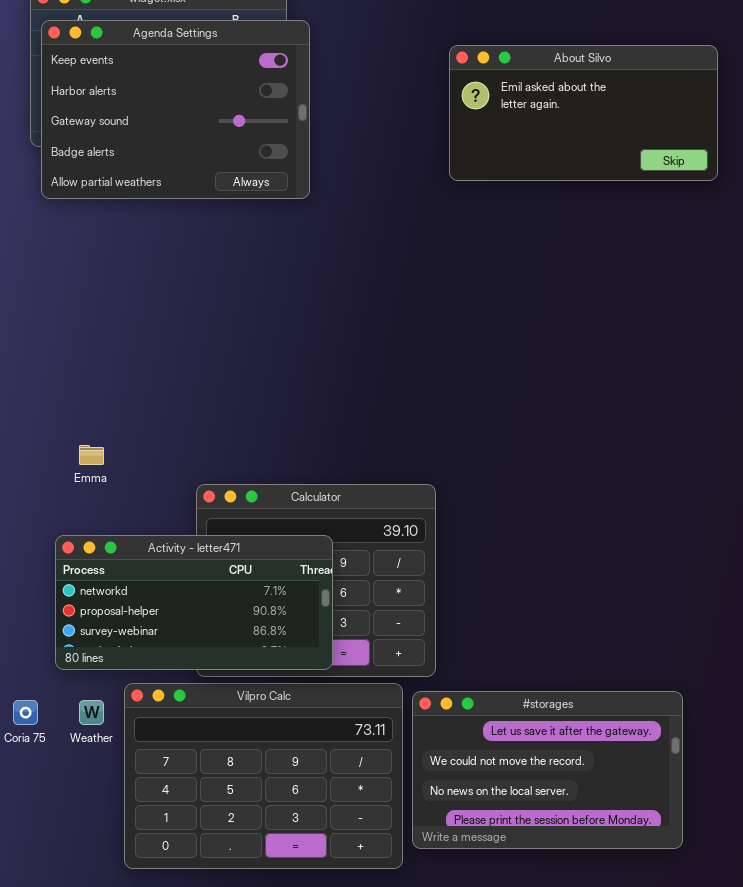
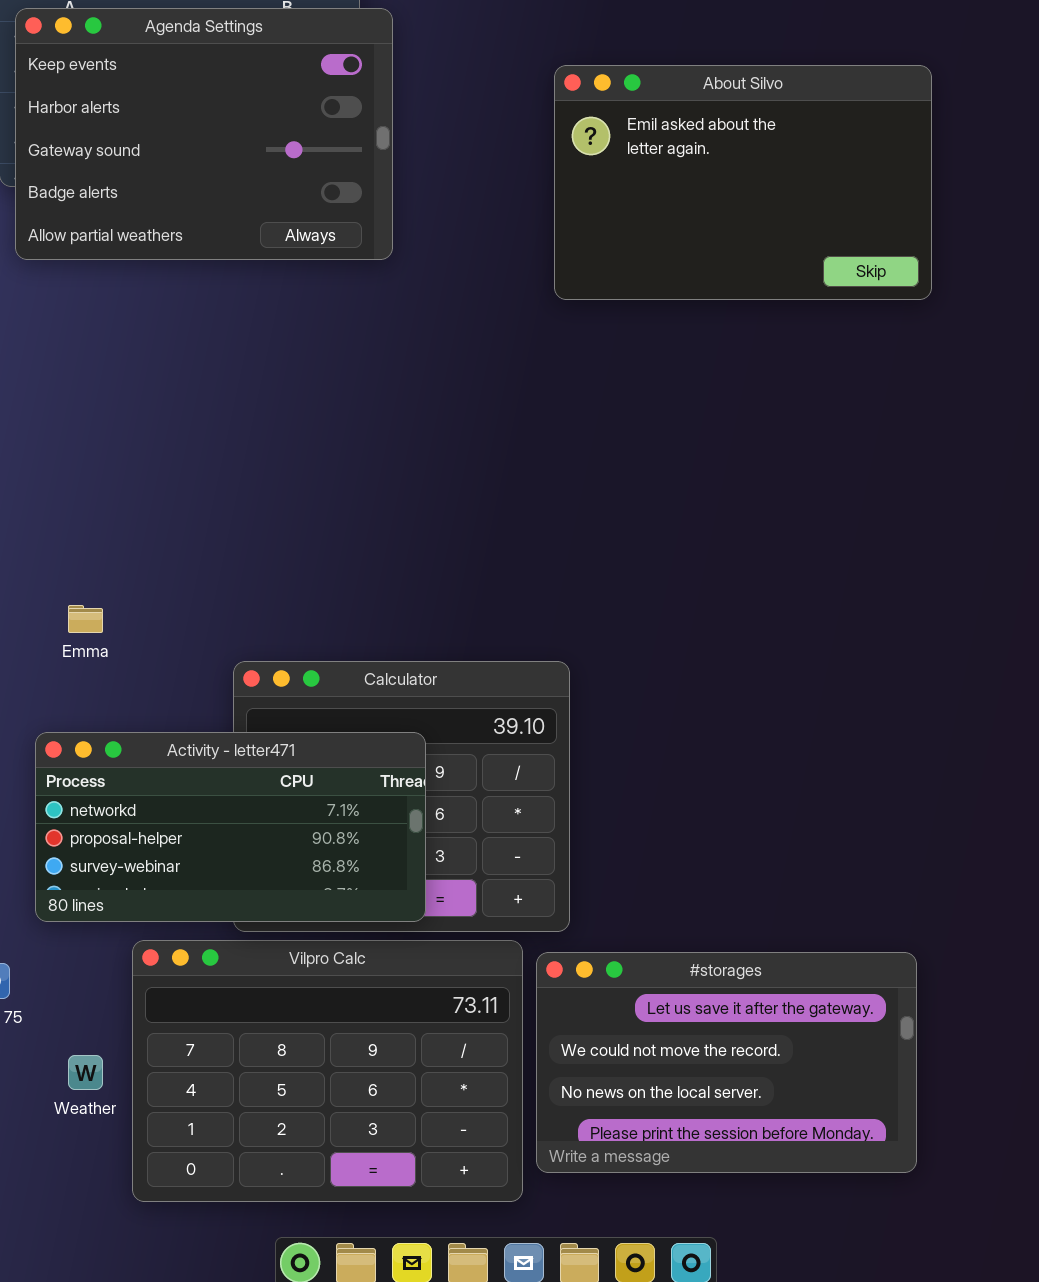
About Silvo: [449,45,718,181] -> [554,65,932,300], moved, resized
Weather: [79,700,104,725] -> [68,1055,103,1090], moved

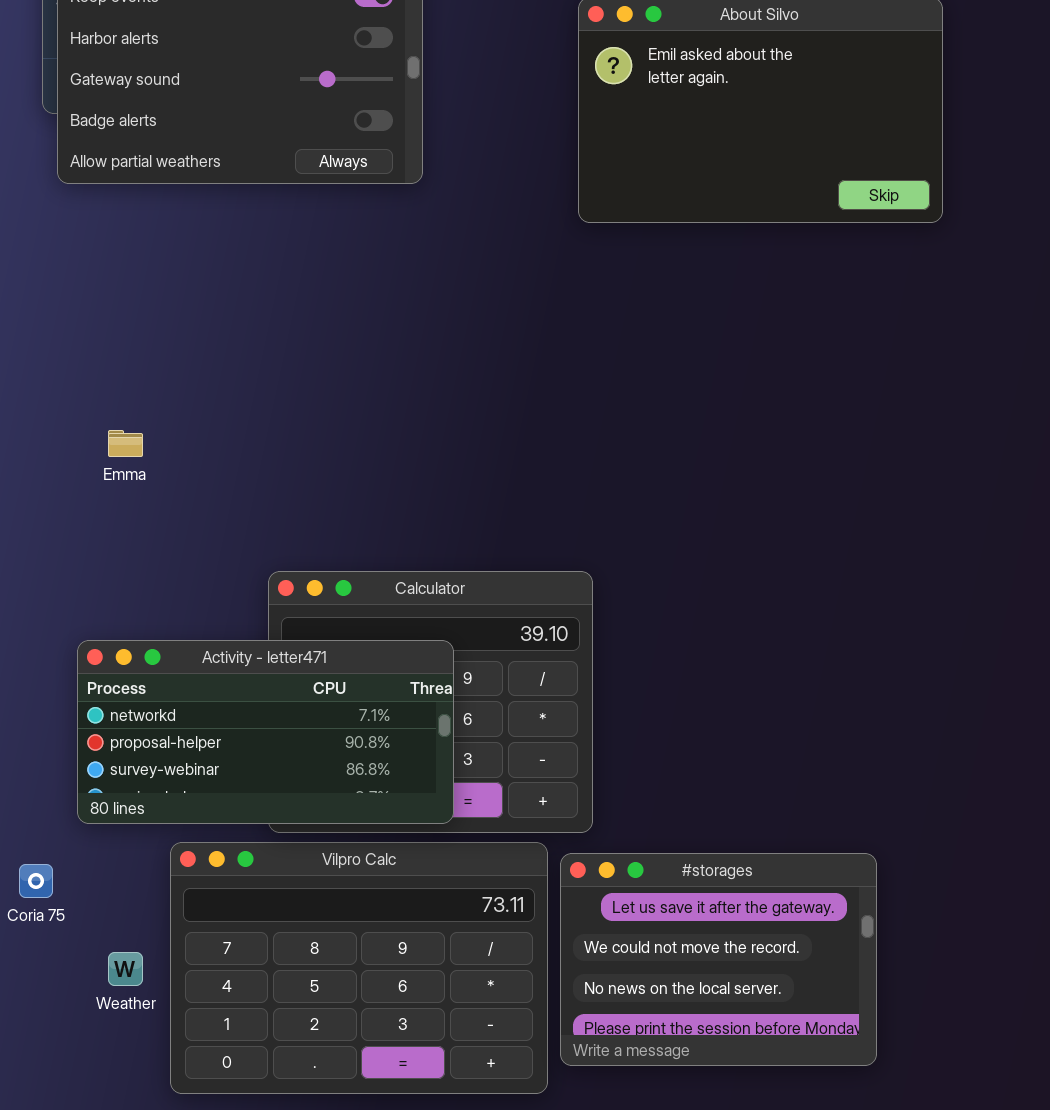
Emma: [68,605,103,633] -> [108,430,143,457], moved
#storages: [536,952,917,1173] -> [560,853,877,1066], resized

